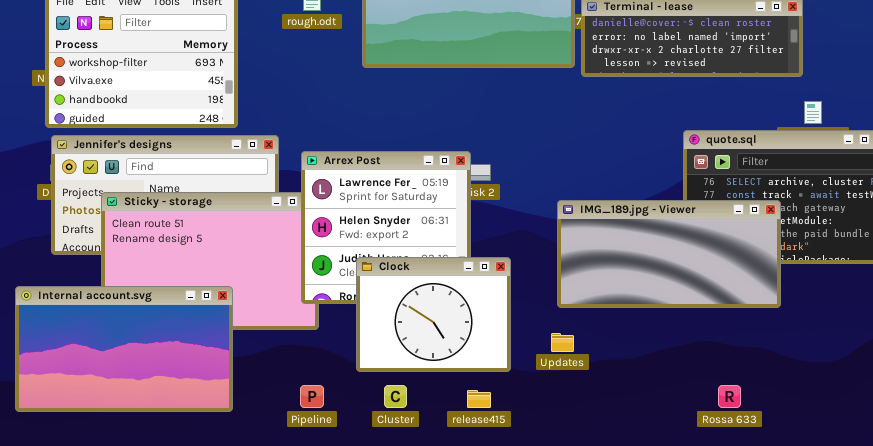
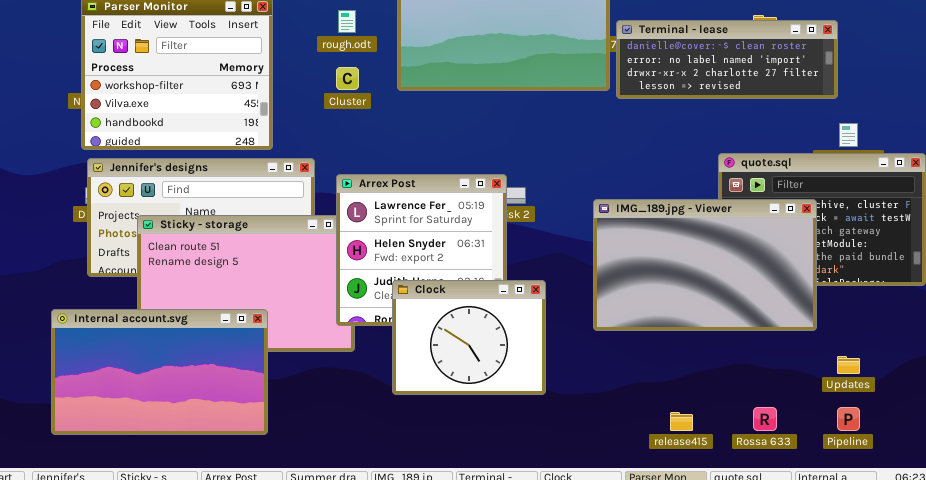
IMG_189.jpg - Viewer: [557,200,781,308] -> [593,199,817,331], resized
Updates: [551,333,574,352] -> [837,356,860,374], moved
Pipeline: [300,385,324,408] -> [837,407,860,431], moved
Cluster: [384,385,407,408] -> [336,67,359,90], moved
release415: [467,390,491,408] -> [670,412,693,431], moved

